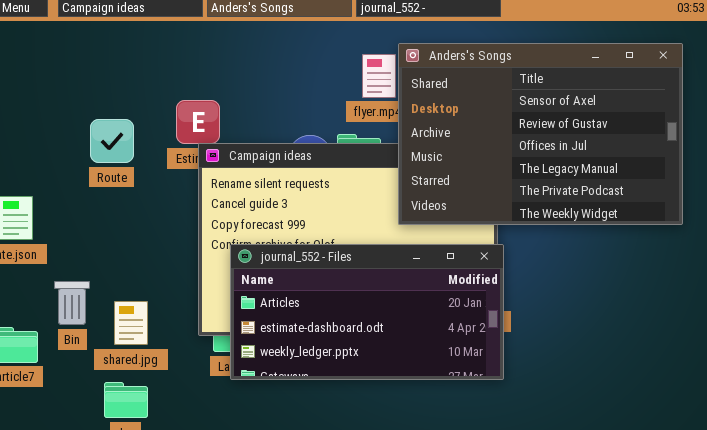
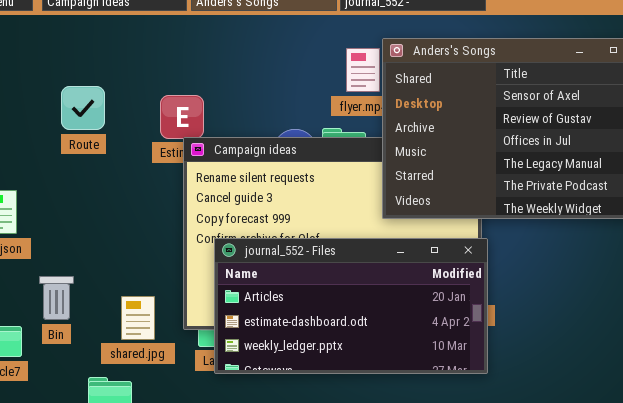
Route: [90,119,134,163] -> [61,86,105,130], moved
shared.jpg: [114,301,148,345] -> [121,296,155,340], moved

